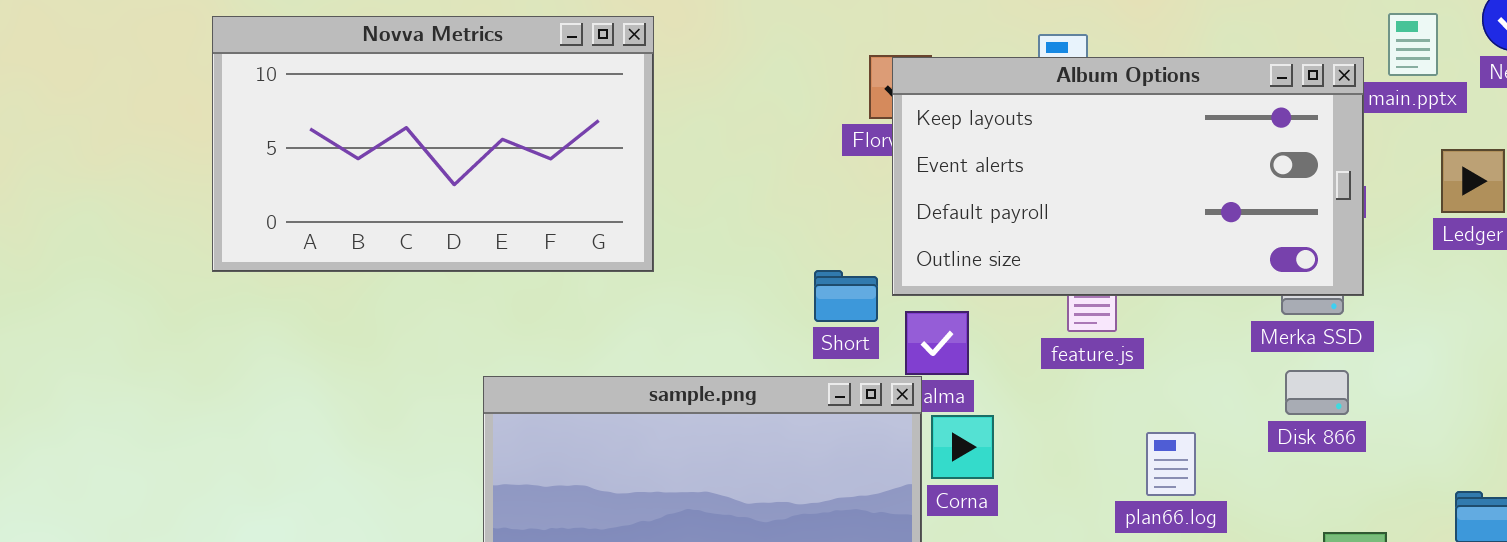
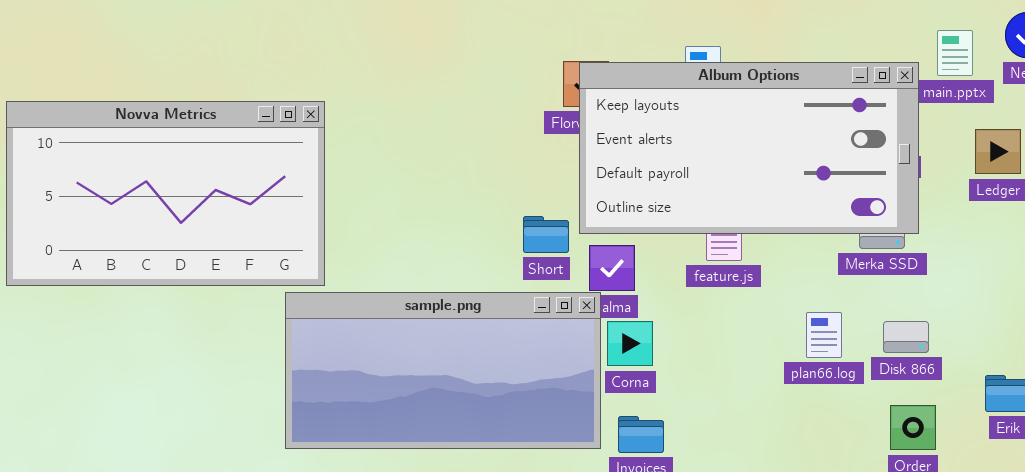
Novva Metrics: [212,16,654,272] -> [6,101,325,286], moved
Disk 866: [1285,370,1349,415] -> [883,321,929,353], moved
plan66.log: [1146,432,1196,496] -> [806,312,842,358], moved

